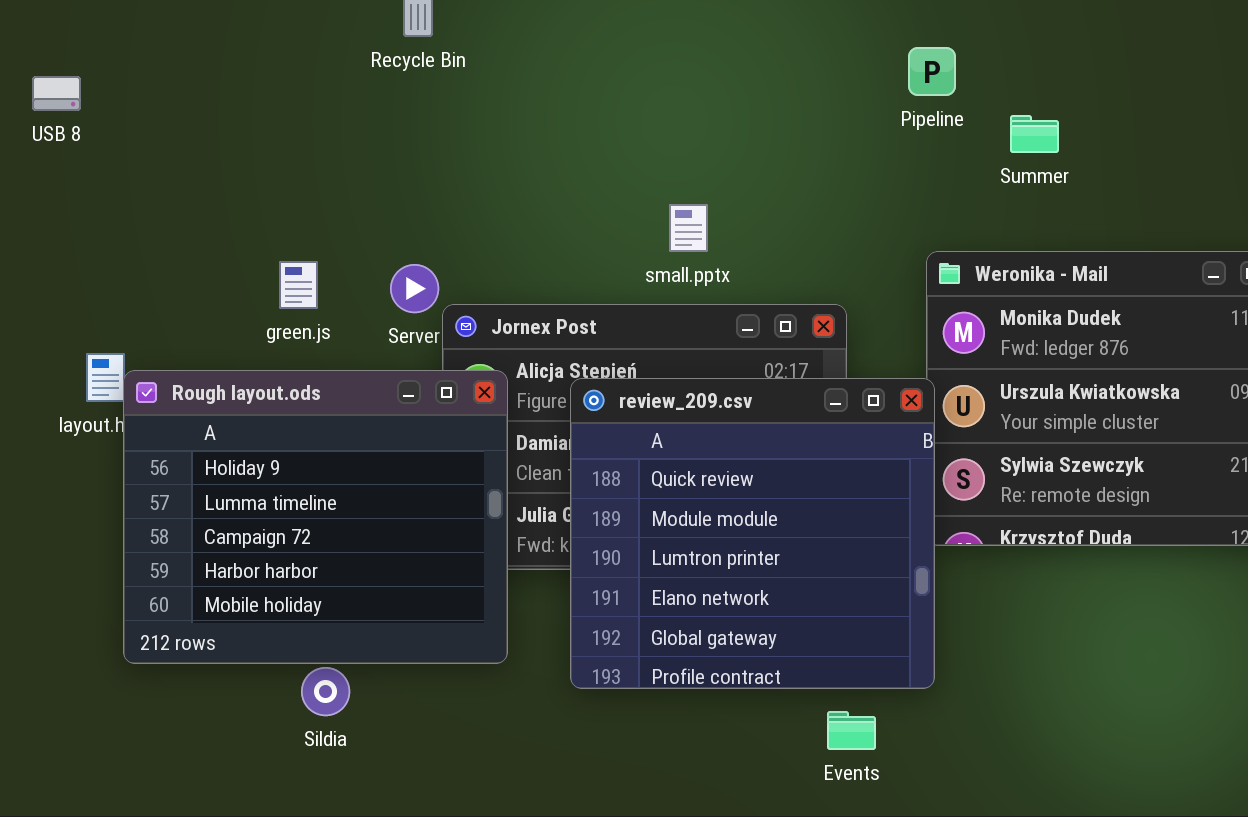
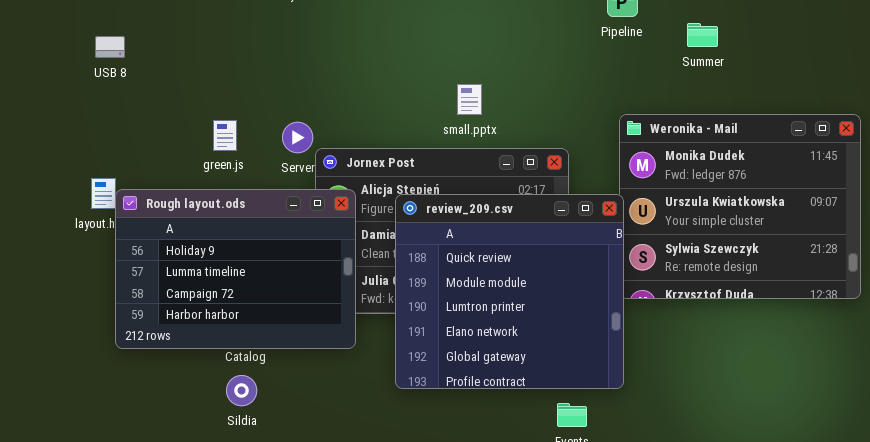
USB 8: [32,76,81,111] -> [95,36,125,58], moved
Summer: [1010,115,1059,153] -> [687,23,718,47], moved
Rough layout.ods: [123,370,508,664] -> [115,189,356,349], resized

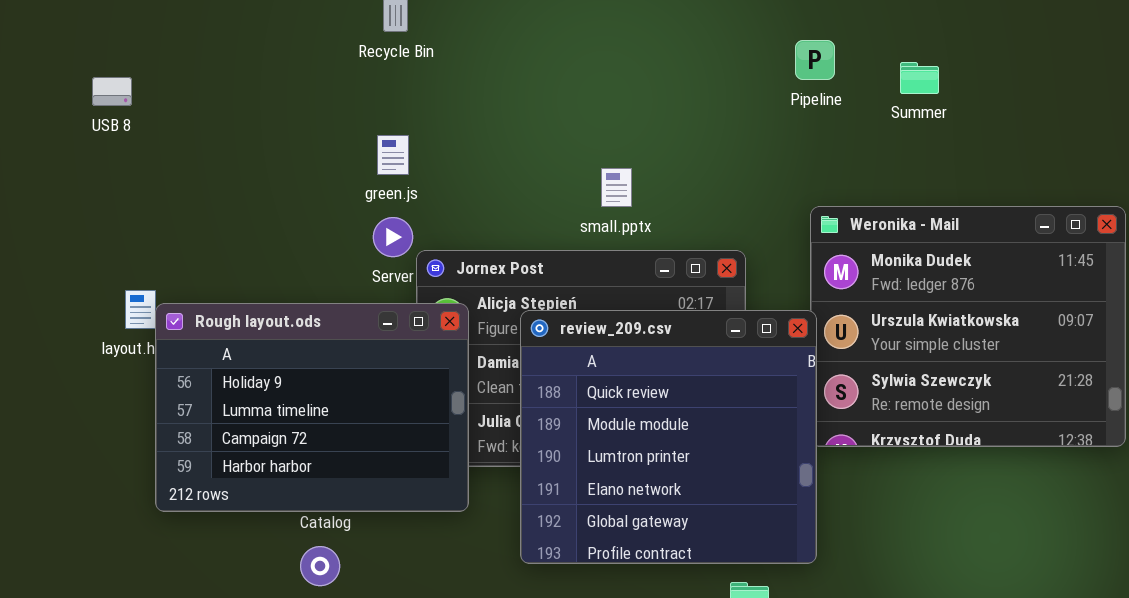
Summer: [687,23,718,47] -> [900,62,939,94], moved
USB 8: [95,36,125,58] -> [92,77,132,106], moved
green.js: [213,120,237,151] -> [377,135,409,175], moved

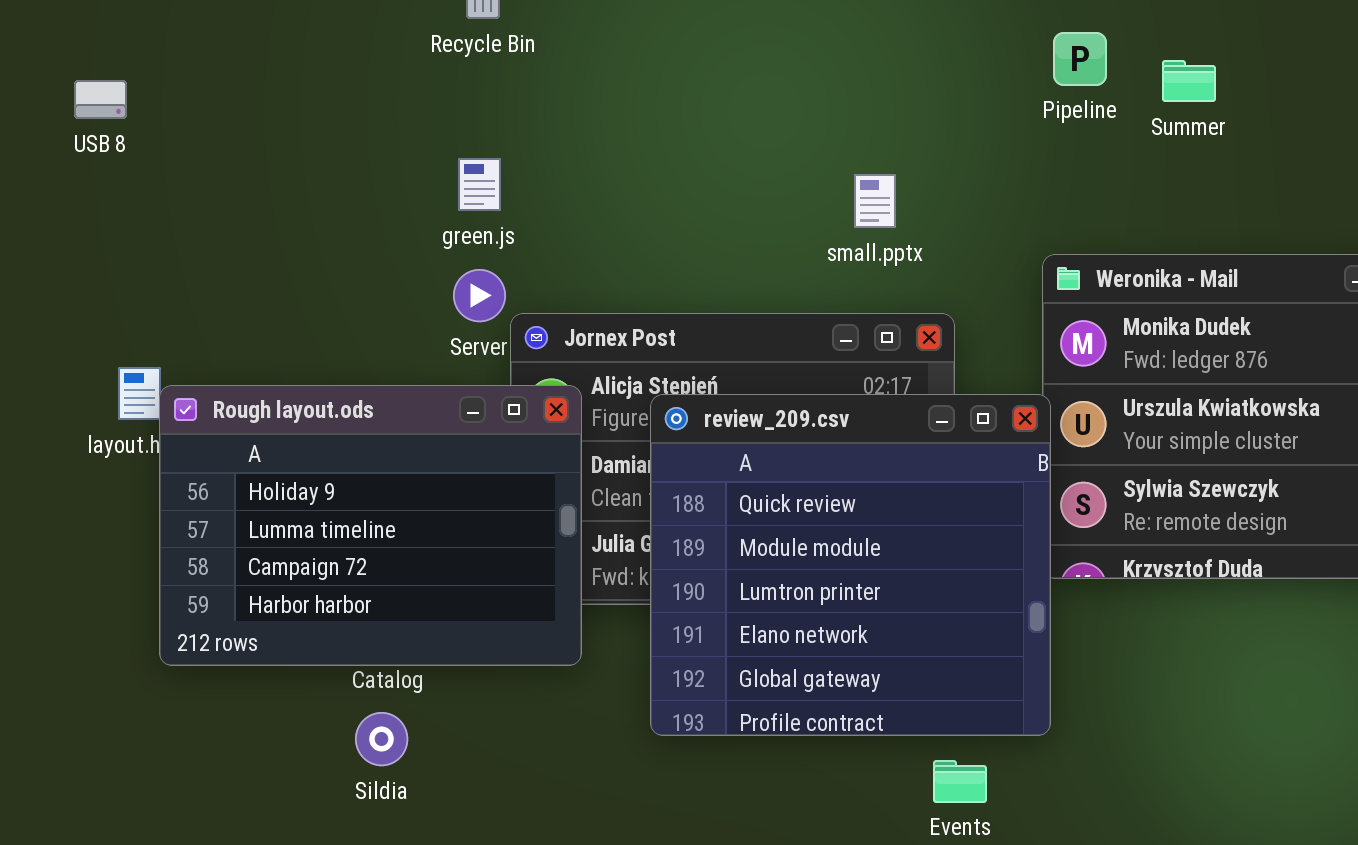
Pipeline: [795,40,835,80] -> [1053,32,1107,86], moved
small.pptx: [601,168,632,207] -> [854,174,896,228], moved

